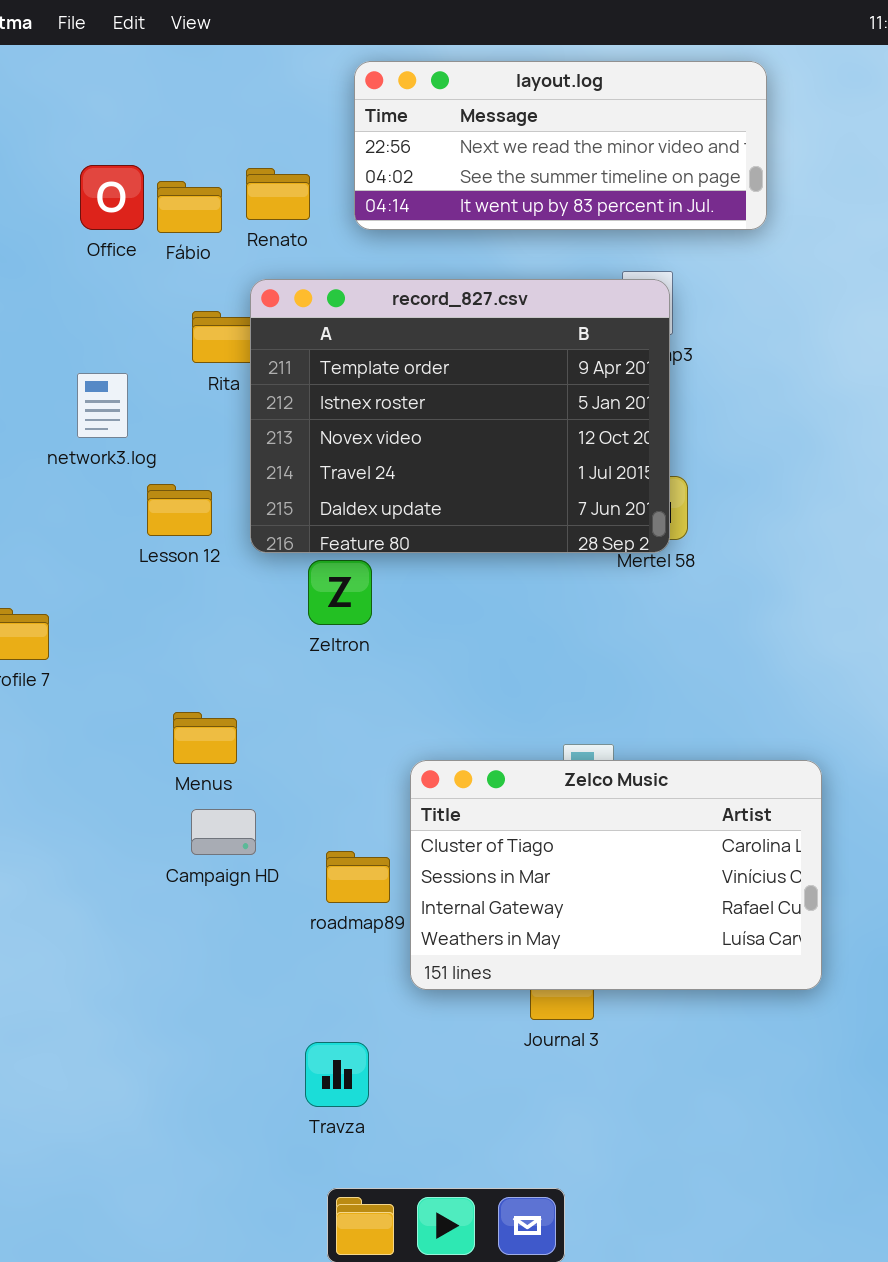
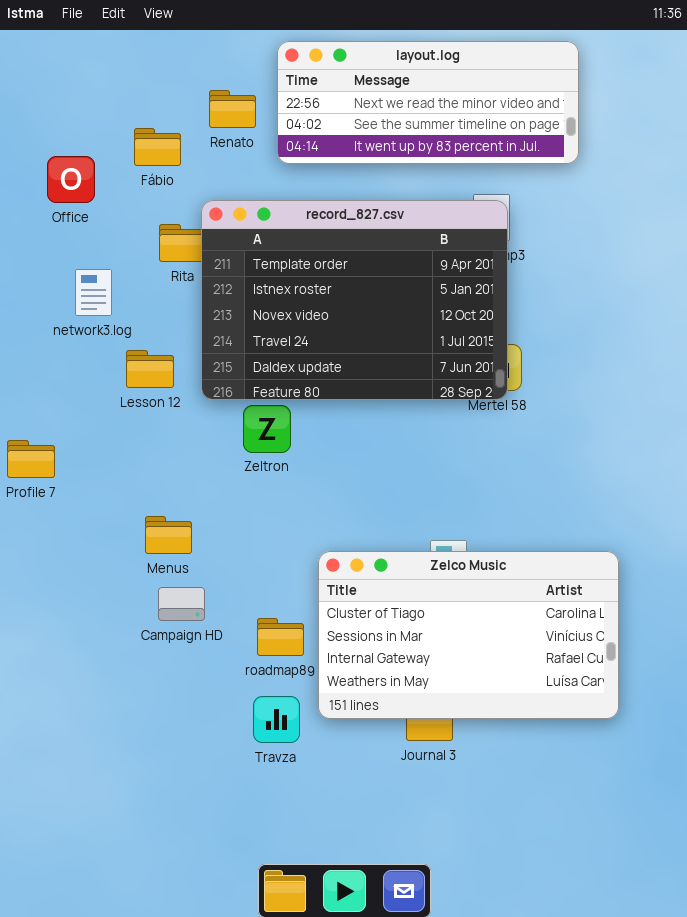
Office: [80,165,144,230] -> [47,156,95,203], moved
Renato: [246,168,310,220] -> [209,90,256,128], moved
Travza: [305,1042,369,1107] -> [253,696,300,743], moved

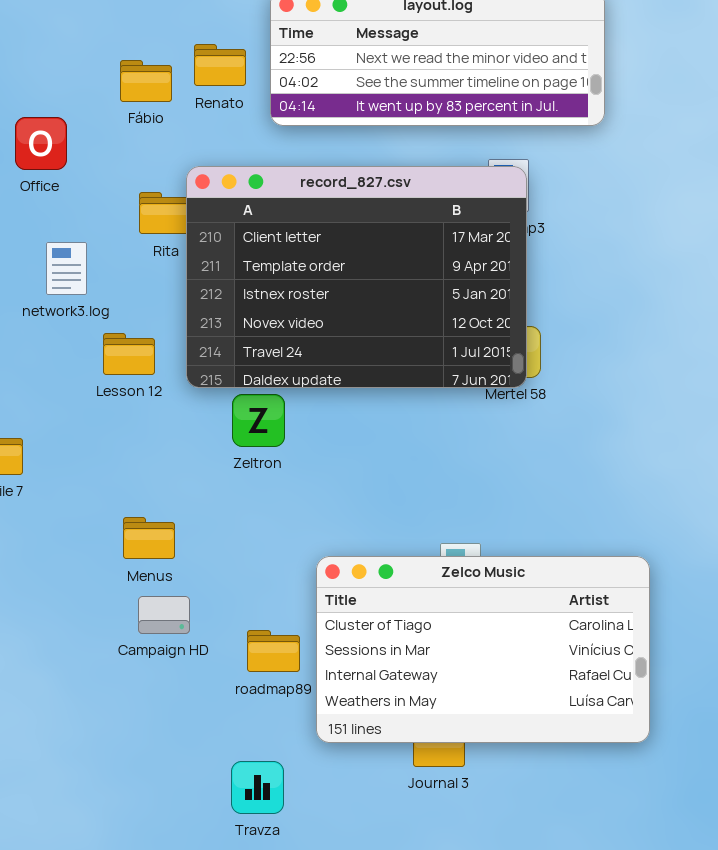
Fábio: [134,128,181,166] -> [120,60,172,102], moved
record_827.csv: [201,200,508,400] -> [186,166,527,388], scrolled up 1 row
Travza: [253,696,300,743] -> [231,761,284,814], moved

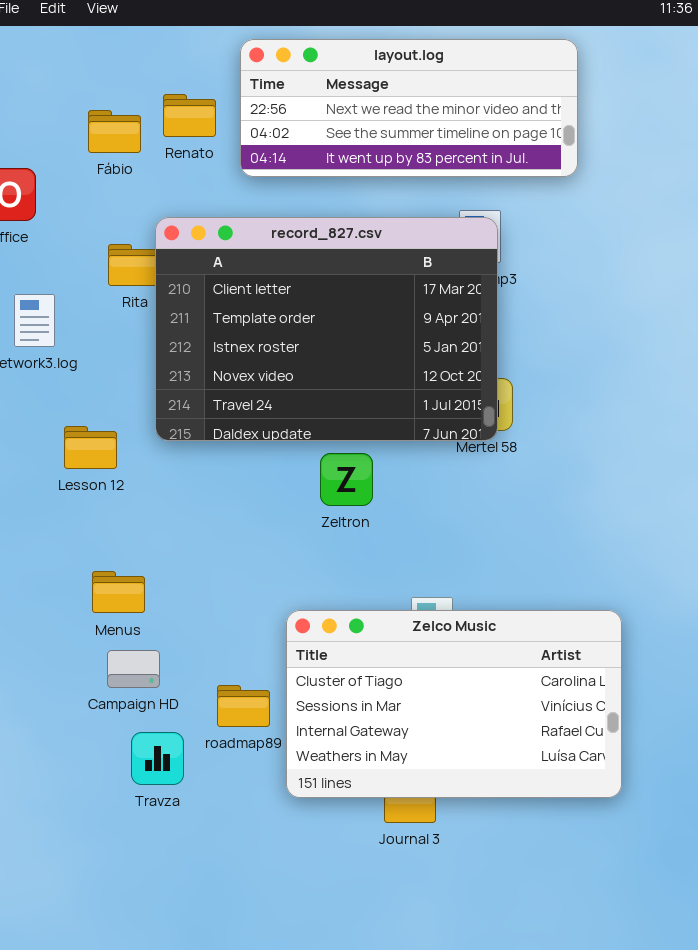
Lesson 12: [103,333,155,375] -> [64,426,117,469], moved
Zeltron: [232,394,285,447] -> [320,453,373,506], moved
Travza: [231,761,284,814] -> [131,732,184,785], moved

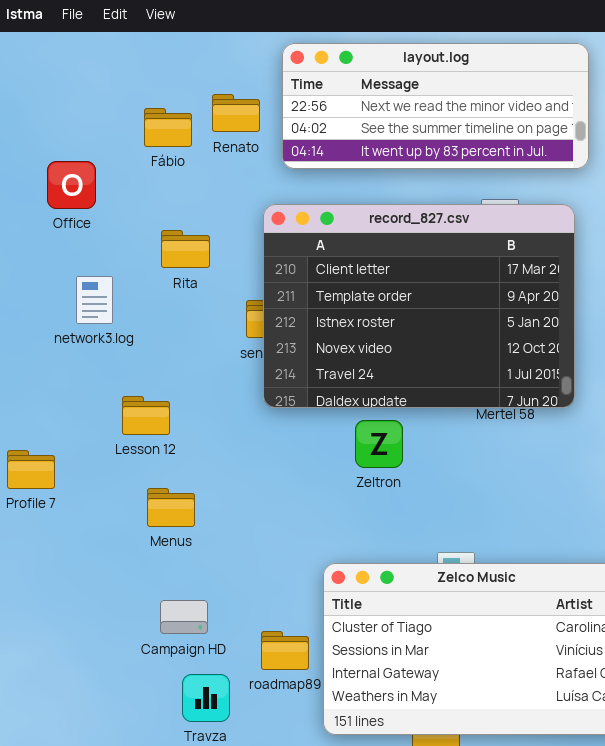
record_827.csv: [155,217,498,441] -> [263,204,575,408], moved
Menus: [92,571,145,613] -> [147,488,195,527], moved

